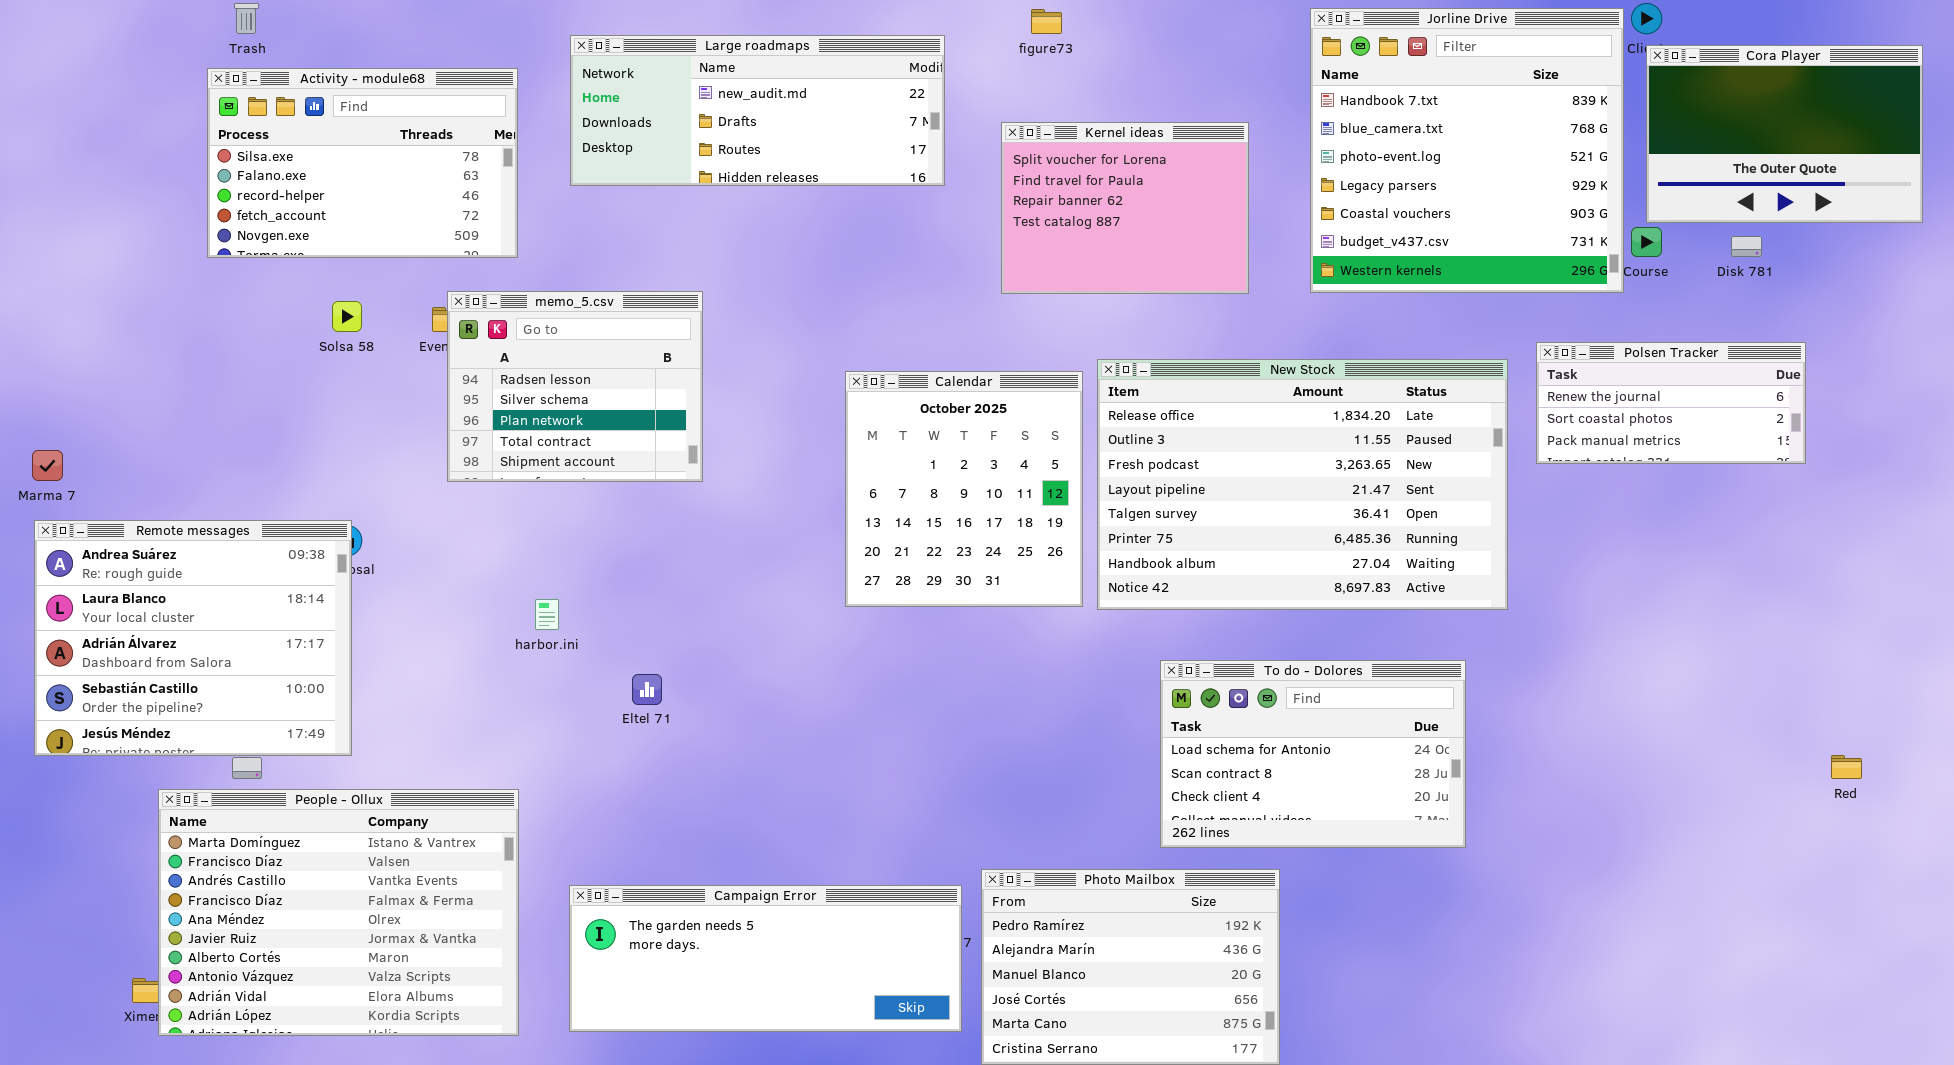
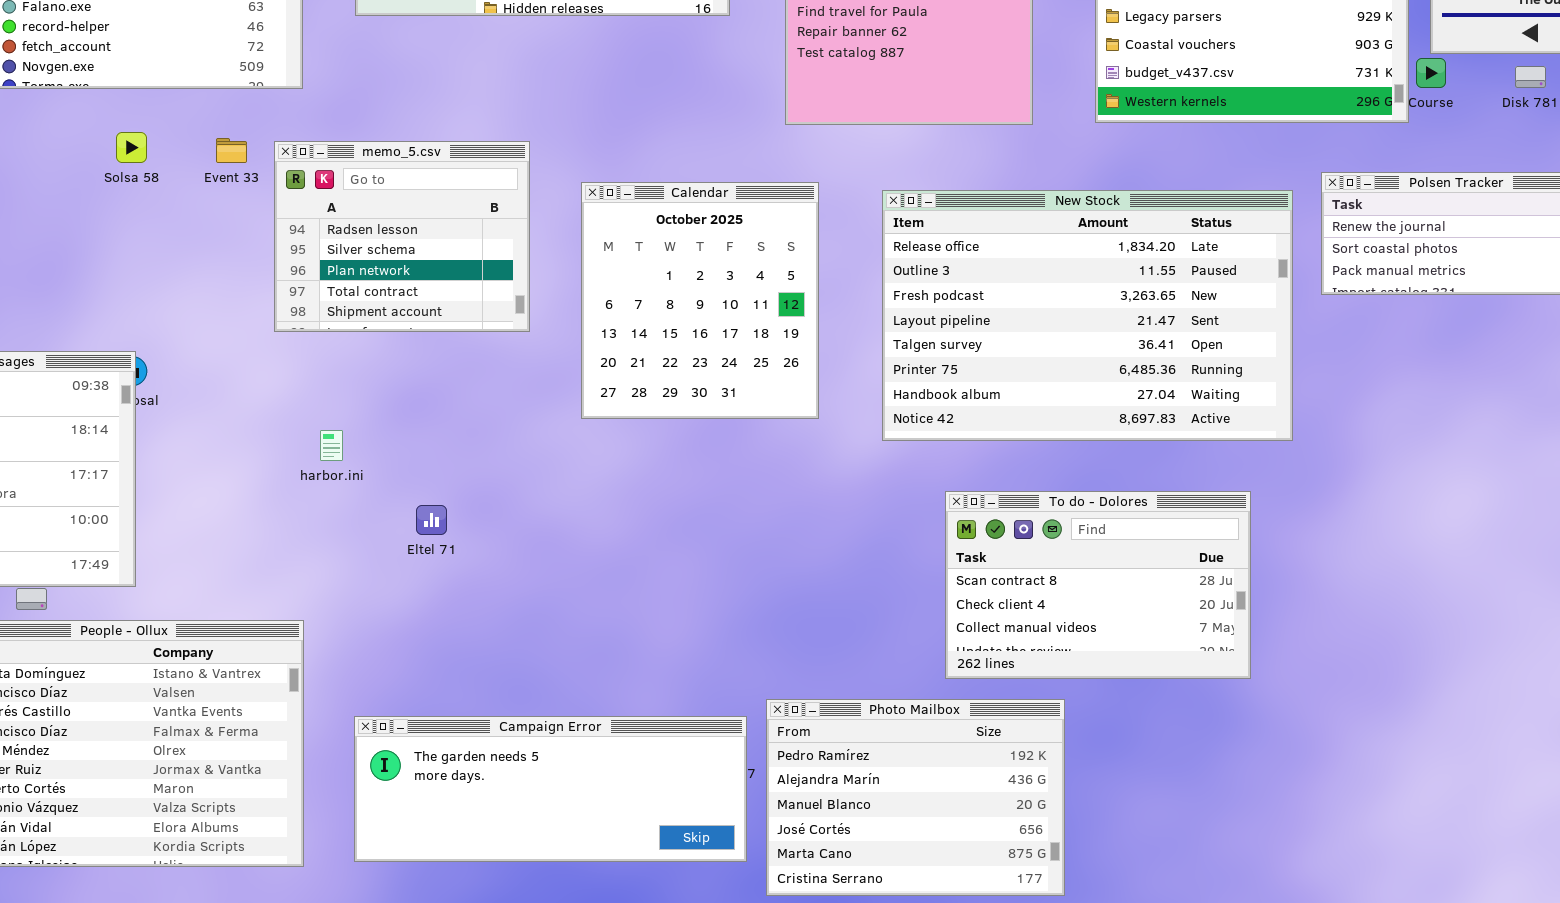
memo_5.csv: [447,291,703,482] -> [274,141,530,332], moved
Calendar: [845,371,1083,607] -> [581,182,819,419], moved
To do - Dolores: [1160,660,1466,848] -> [945,491,1251,679], scrolled down 1 row

